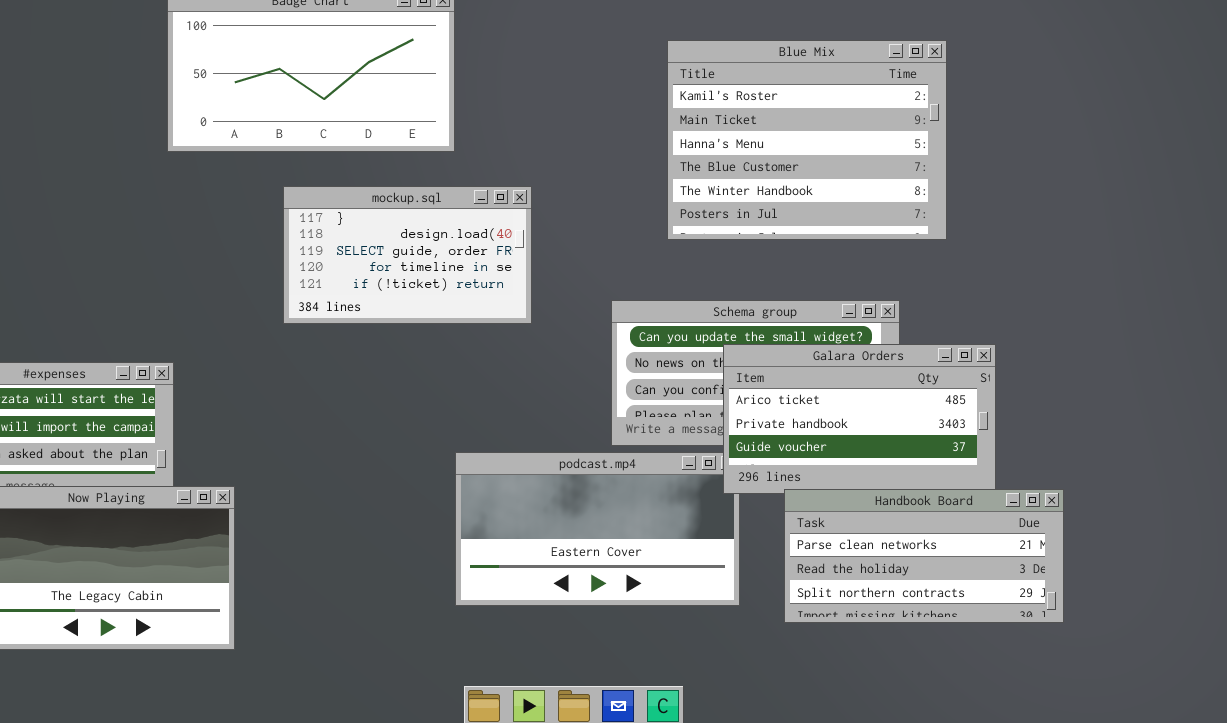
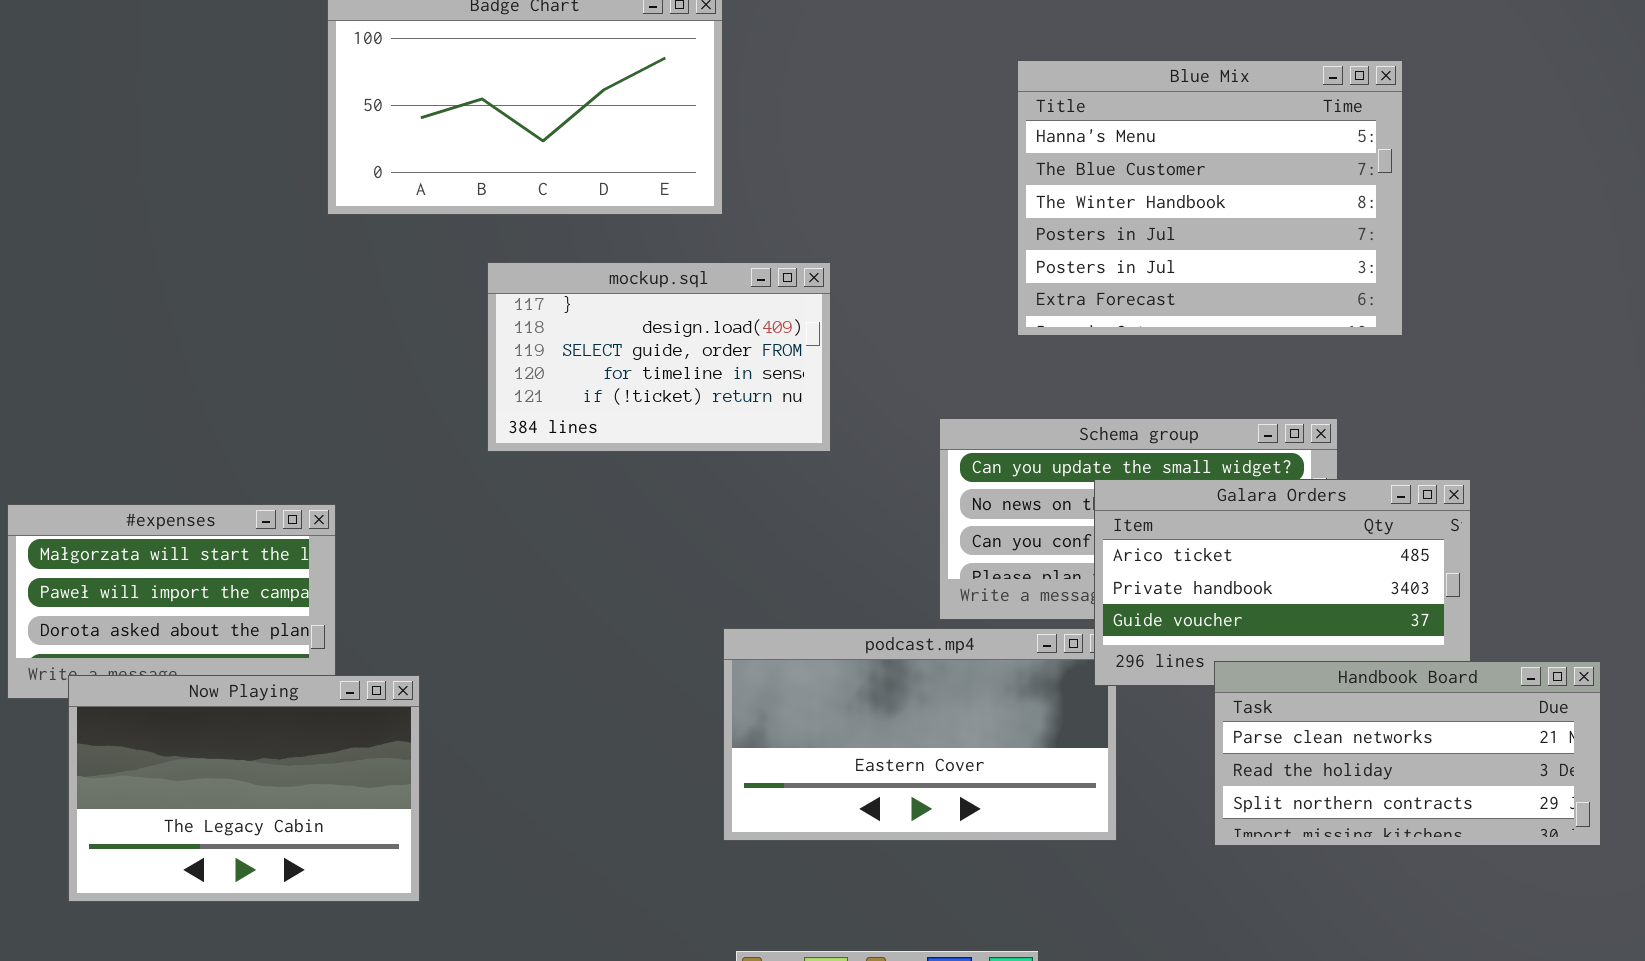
Blue Mix: [667,40,947,240] -> [1017,60,1403,336], scrolled down 2 rows
Handbook Board: [784,489,1064,623] -> [1214,661,1601,846], moved

